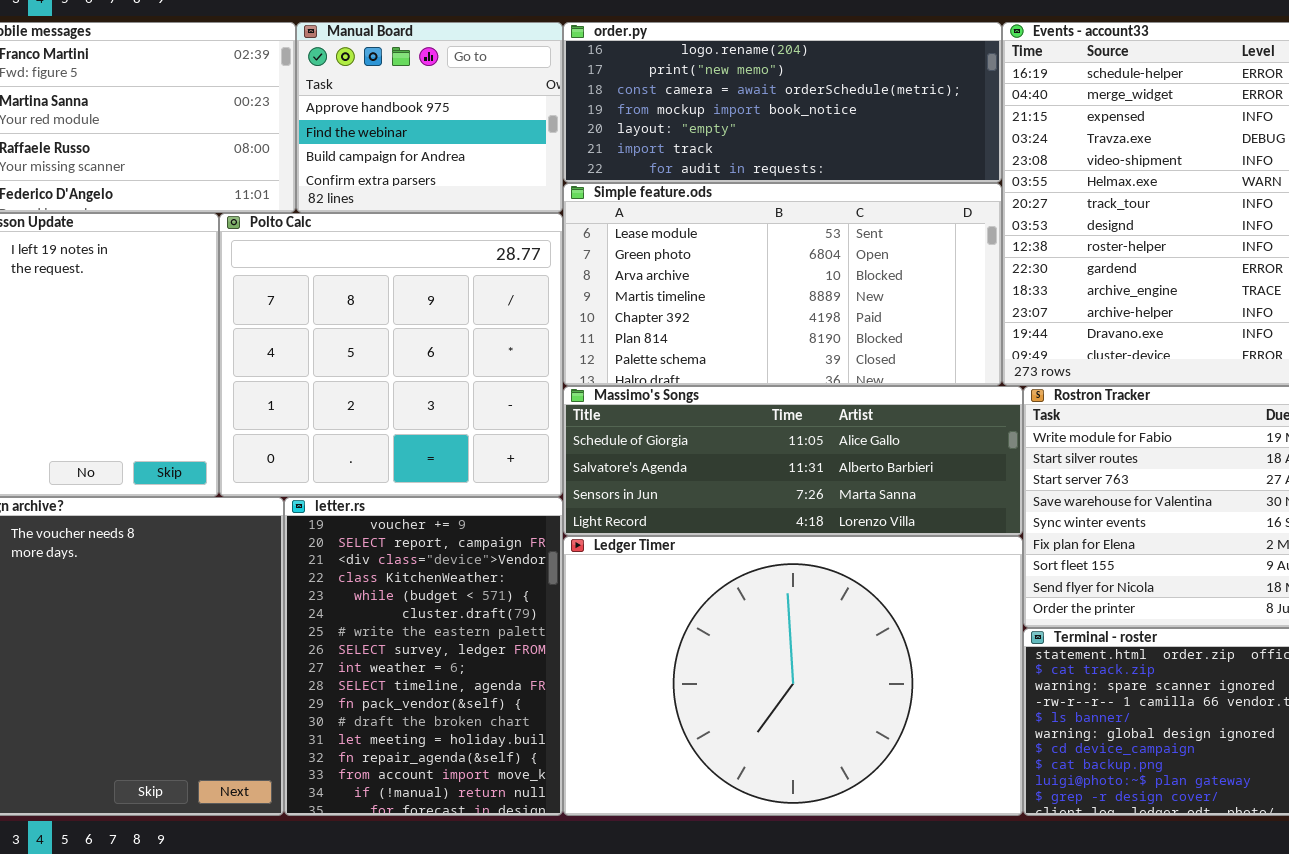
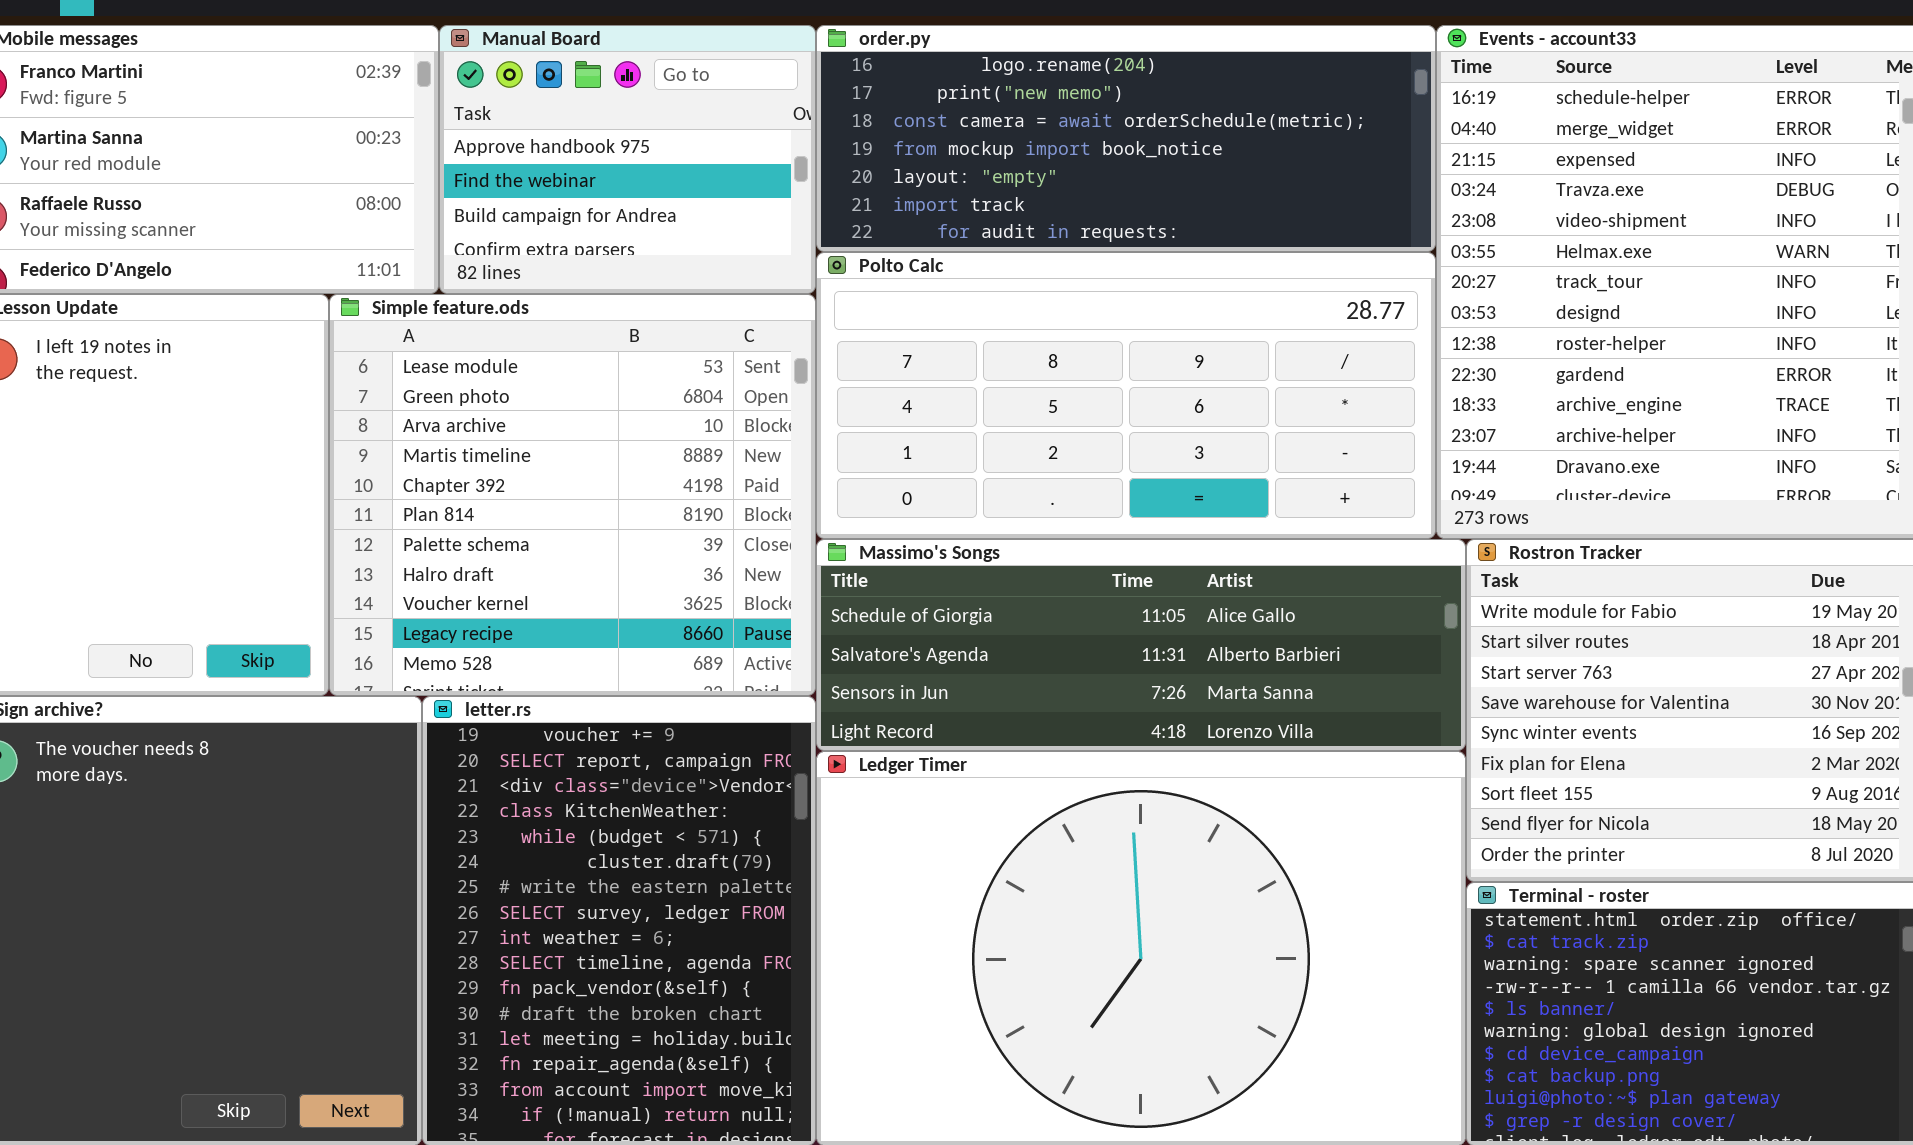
Simple feature.ods: [563,183,1002,386] -> [329,294,816,696], moved, resized
Polto Calc: [219,213,563,497] -> [816,252,1436,539], moved, resized

